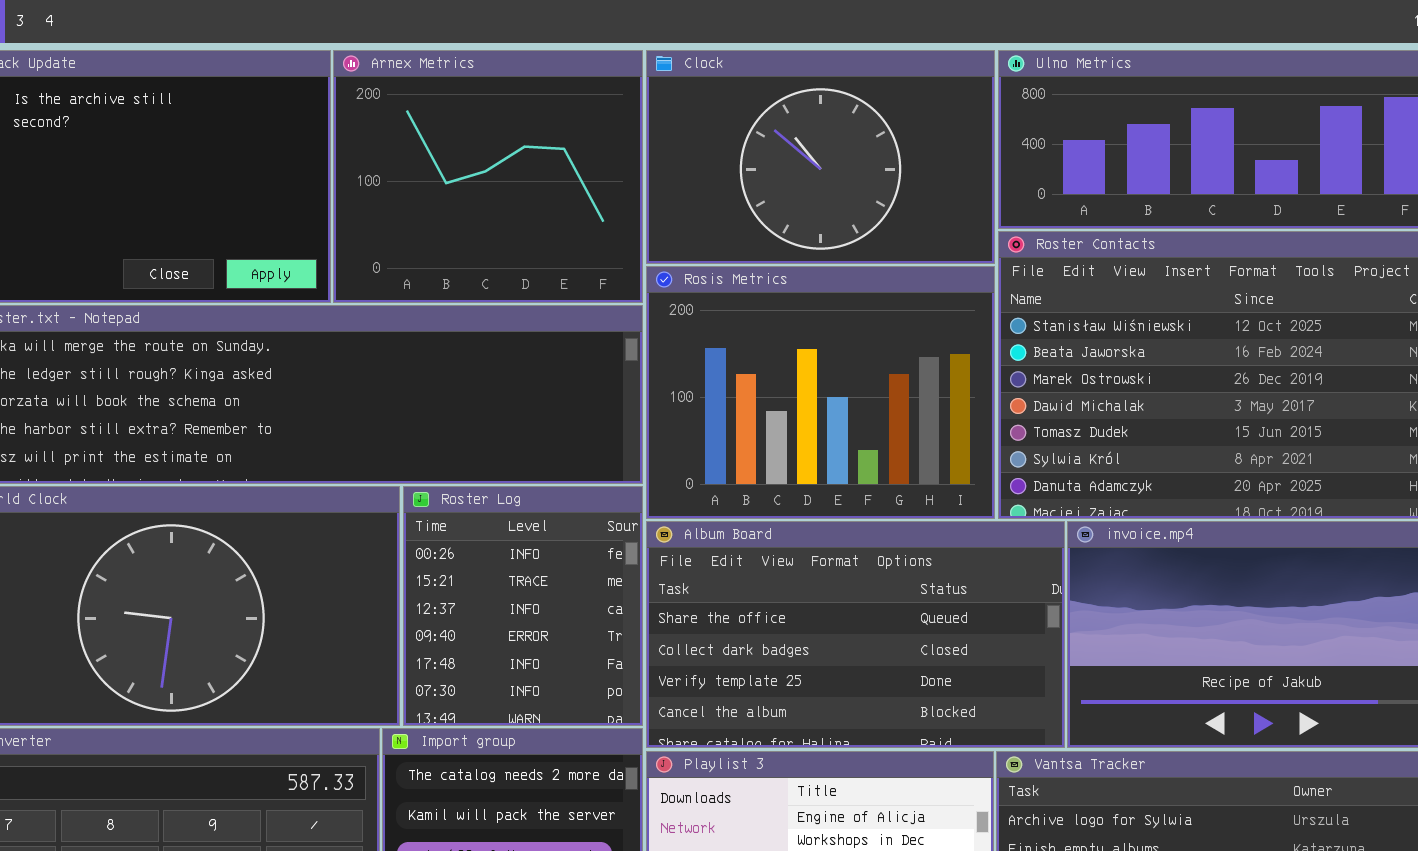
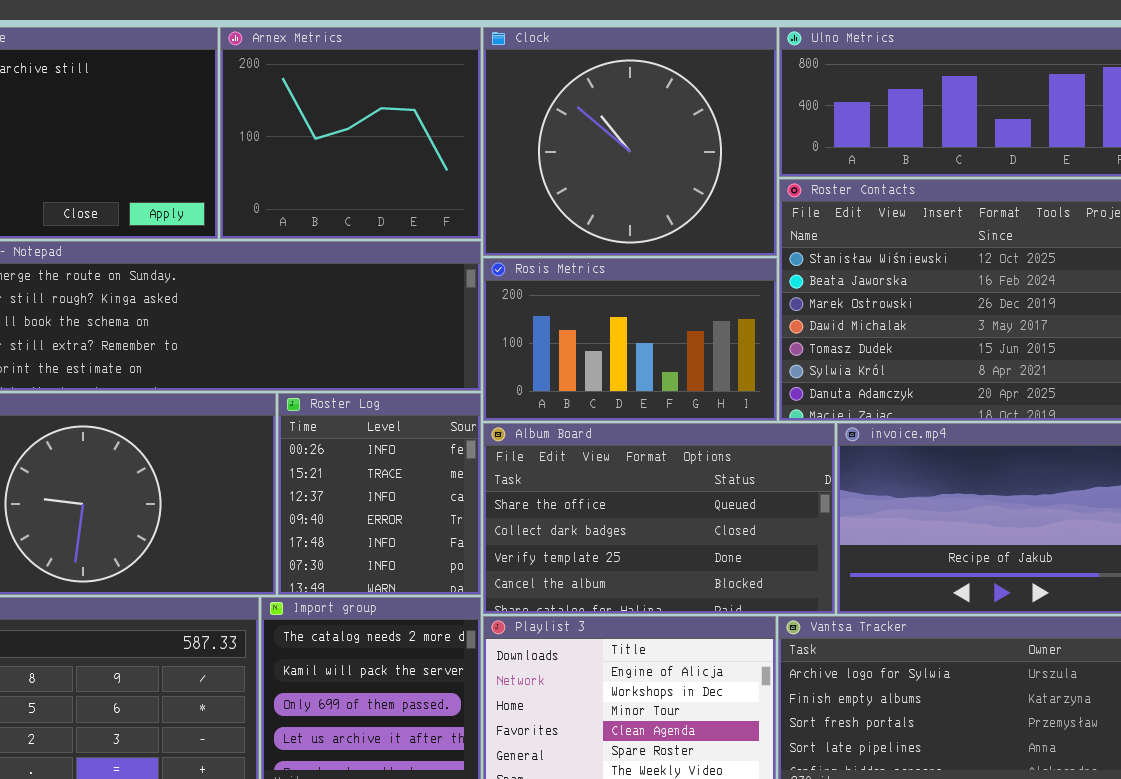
Clock: [646,50,995,264] -> [483,27,777,256], resized
Rosis Metrics: [646,266,995,519] -> [483,258,777,421], resized

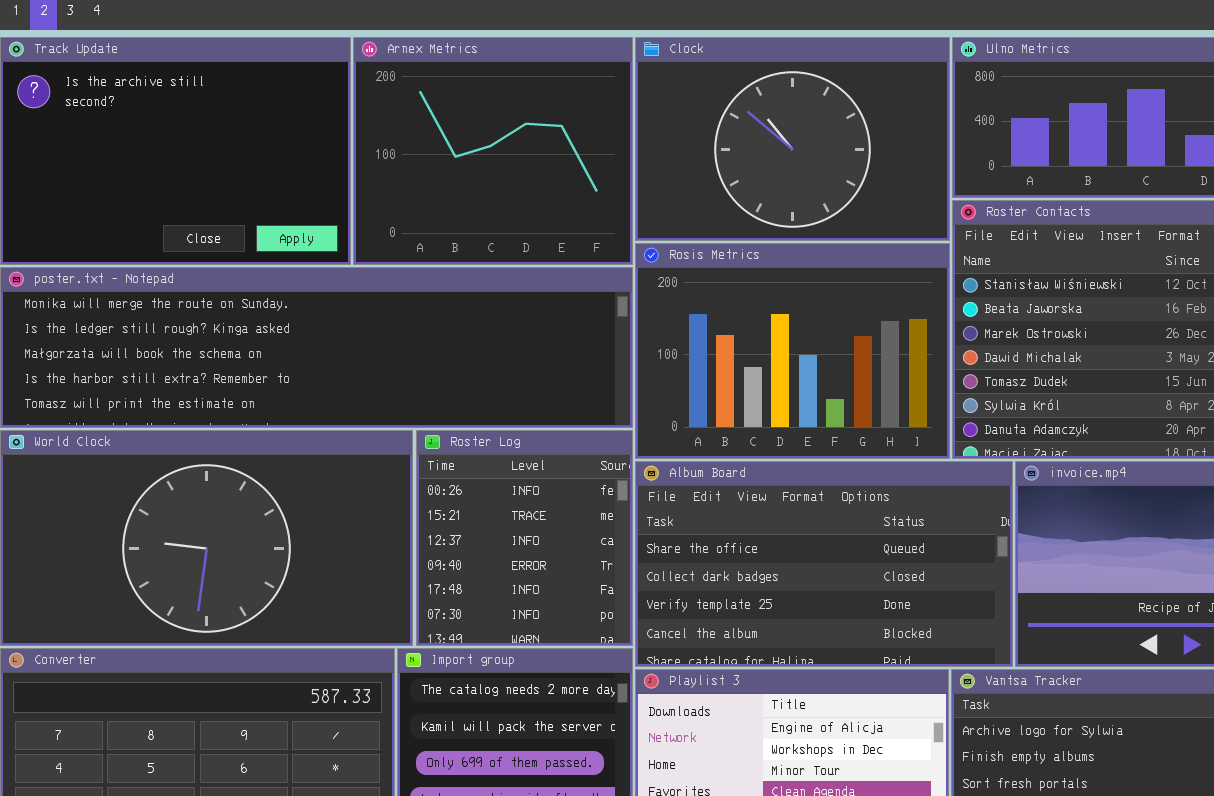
Clock: [483,27,777,256] -> [635,37,950,241], resized
Rosis Metrics: [483,258,777,421] -> [635,243,950,459], resized

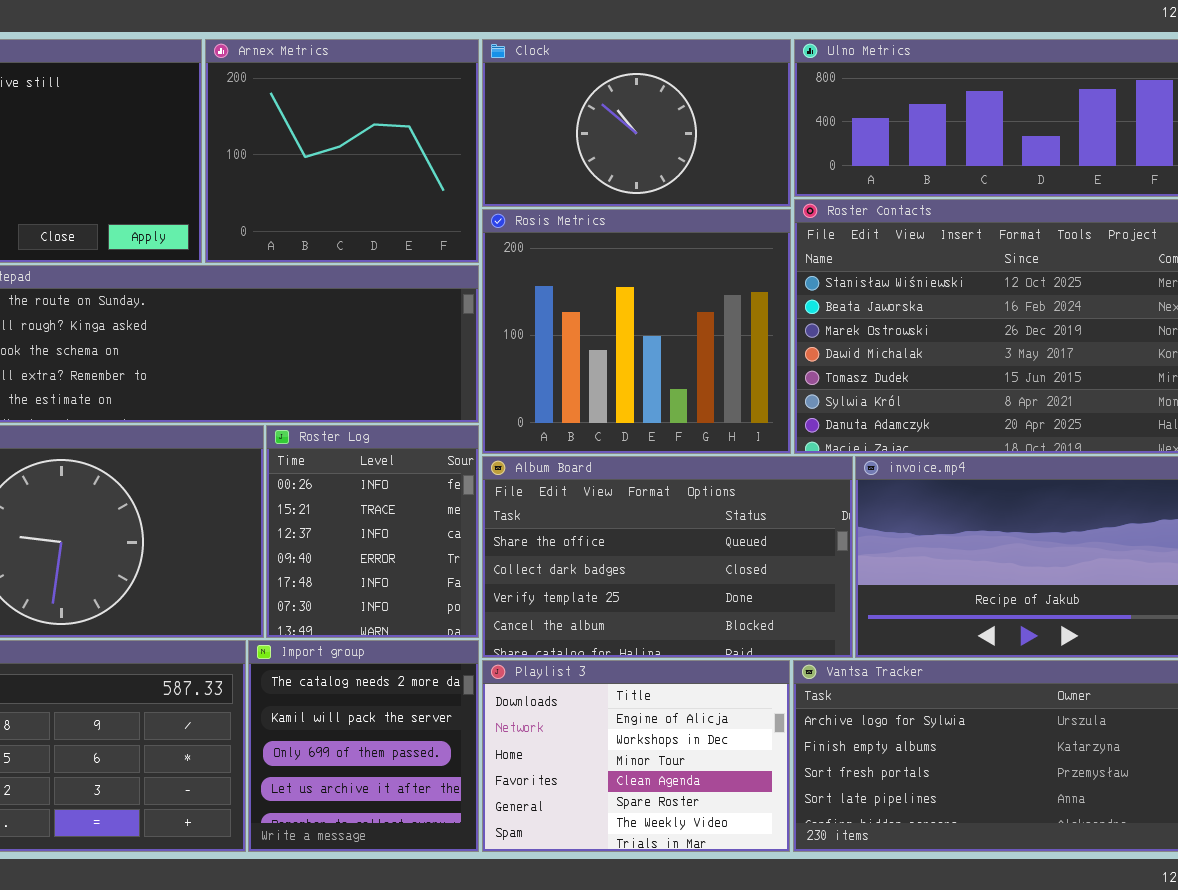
Clock: [635,37,950,241] -> [482,39,791,207], resized
Rosis Metrics: [635,243,950,459] -> [482,209,791,454], resized

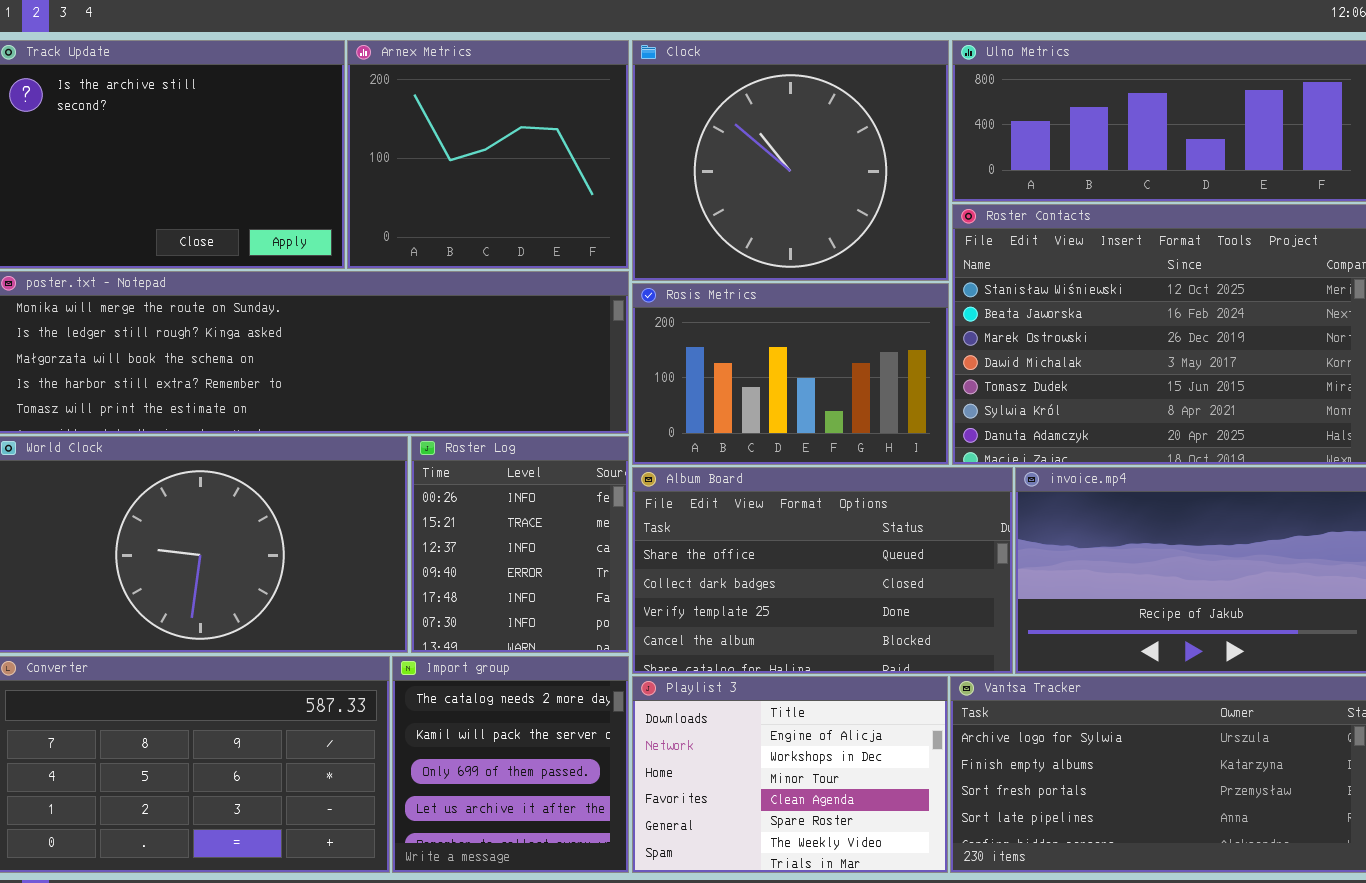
Clock: [482,39,791,207] -> [632,40,949,281], resized
Rosis Metrics: [482,209,791,454] -> [632,283,949,465], resized

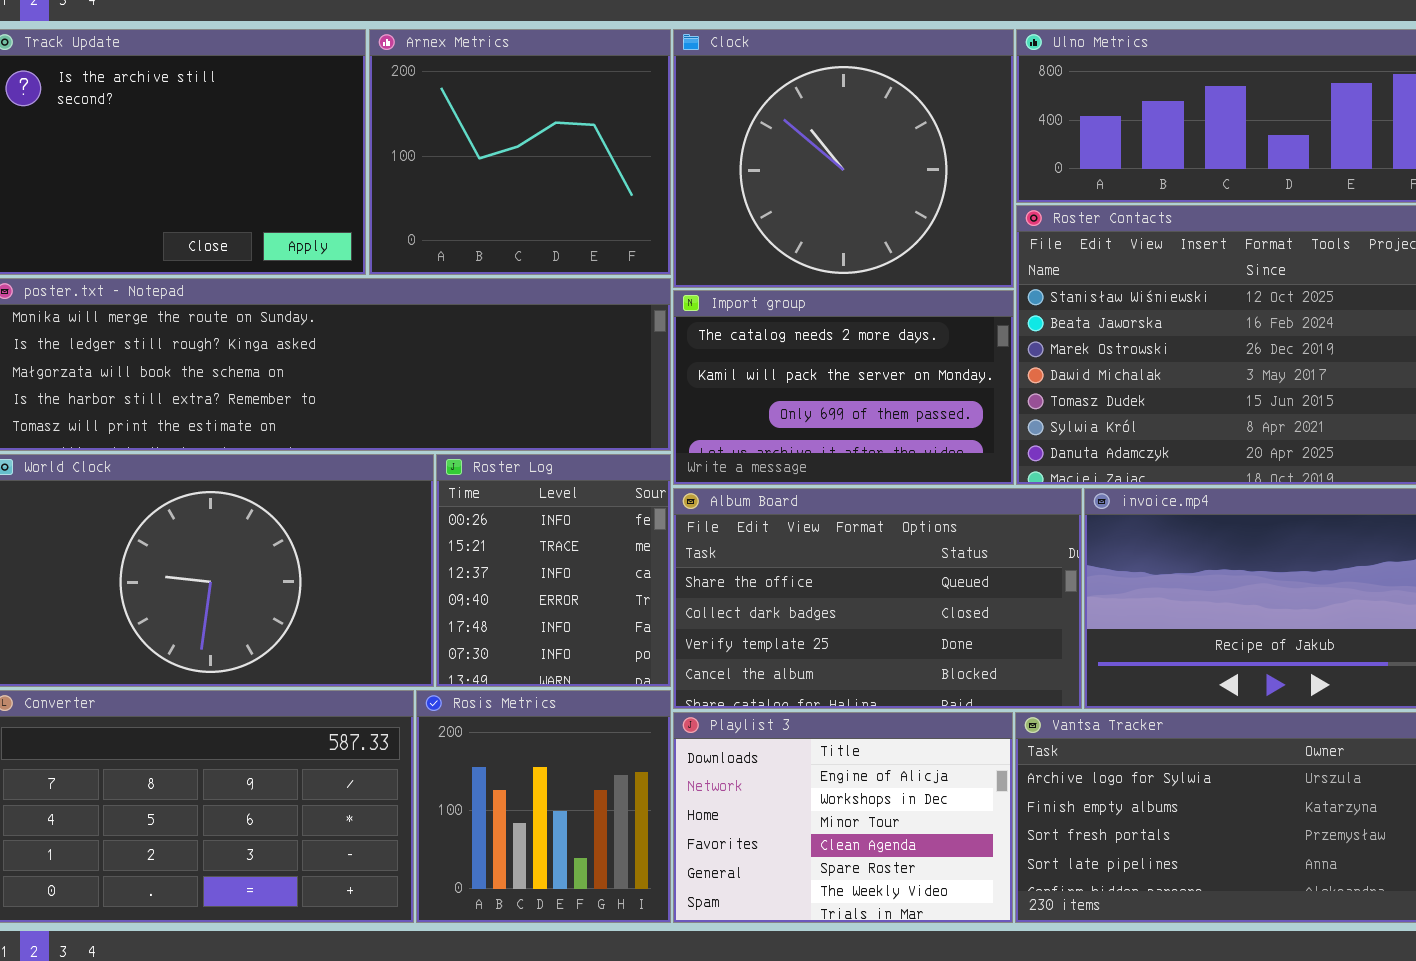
Rosis Metrics: [632,283,949,465] -> [416,690,671,923], moved, resized
Import group: [392,656,629,873] -> [673,290,1014,485], moved, resized

